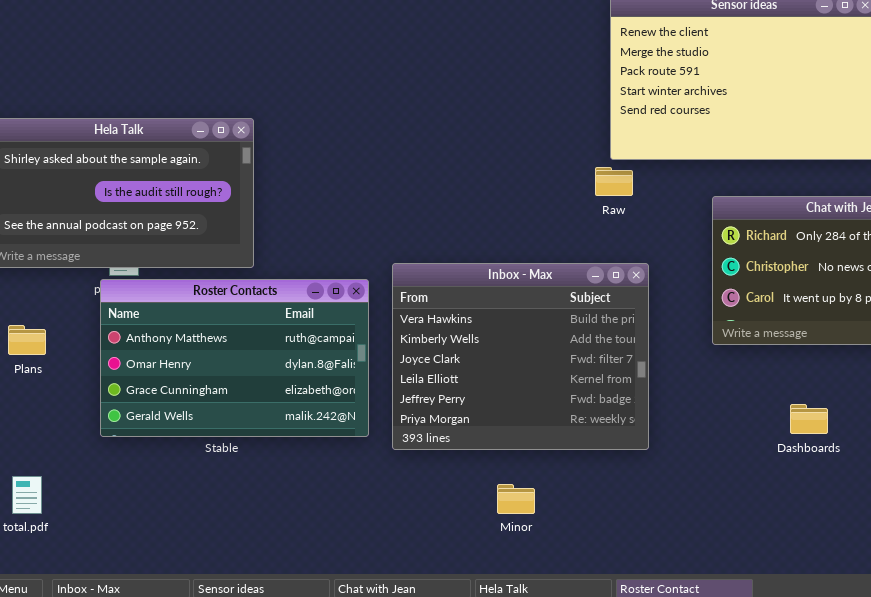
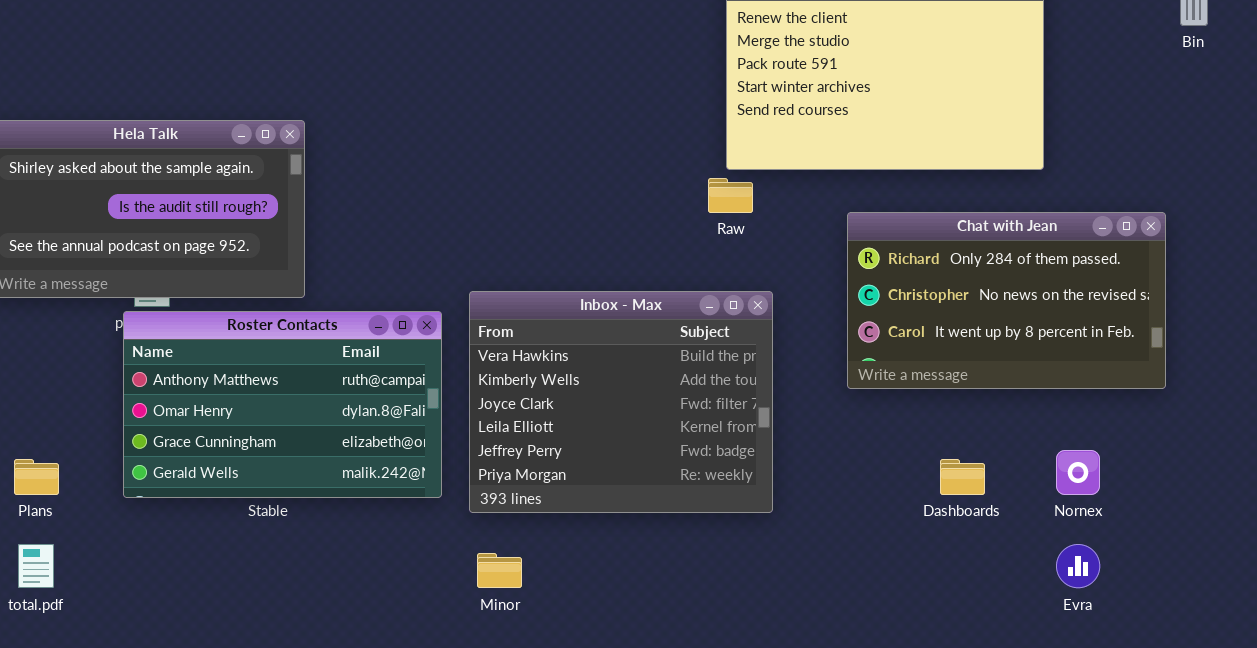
Plans: [8,325,46,355] -> [14,459,59,495], moved
Minor: [497,484,535,514] -> [477,553,522,588], moved

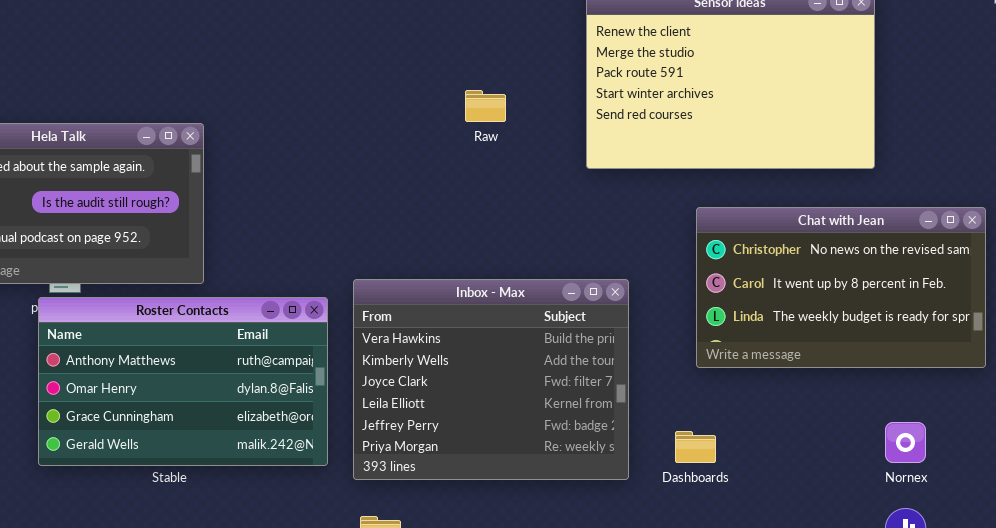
Raw: [708,178,753,213] -> [465,90,506,122], moved
Chat with Jean: [847,212,1166,389] -> [696,207,986,368], scrolled down 1 row
Dashboards: [940,459,985,495] -> [675,431,716,463], moved

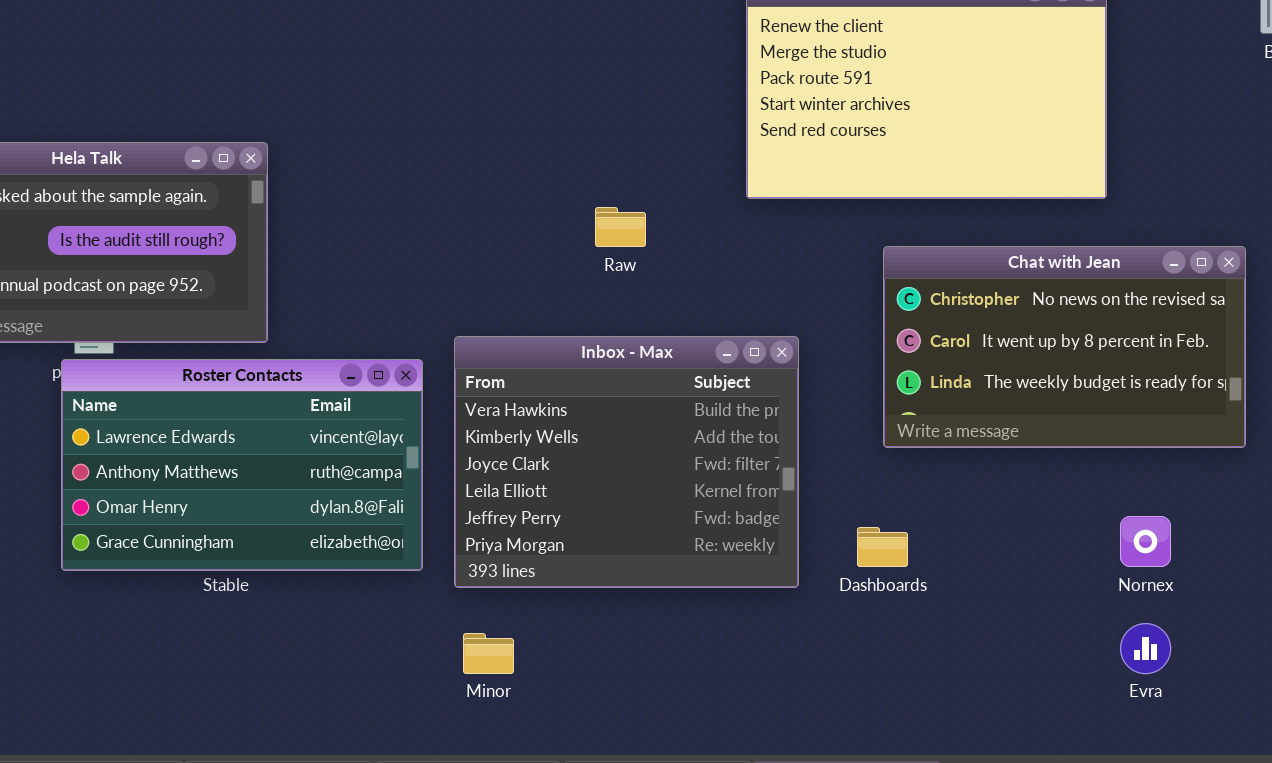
Raw: [465,90,506,122] -> [595,207,646,247], moved
Roster Contacts: [38,297,328,466] -> [61,359,423,571], scrolled up 1 row

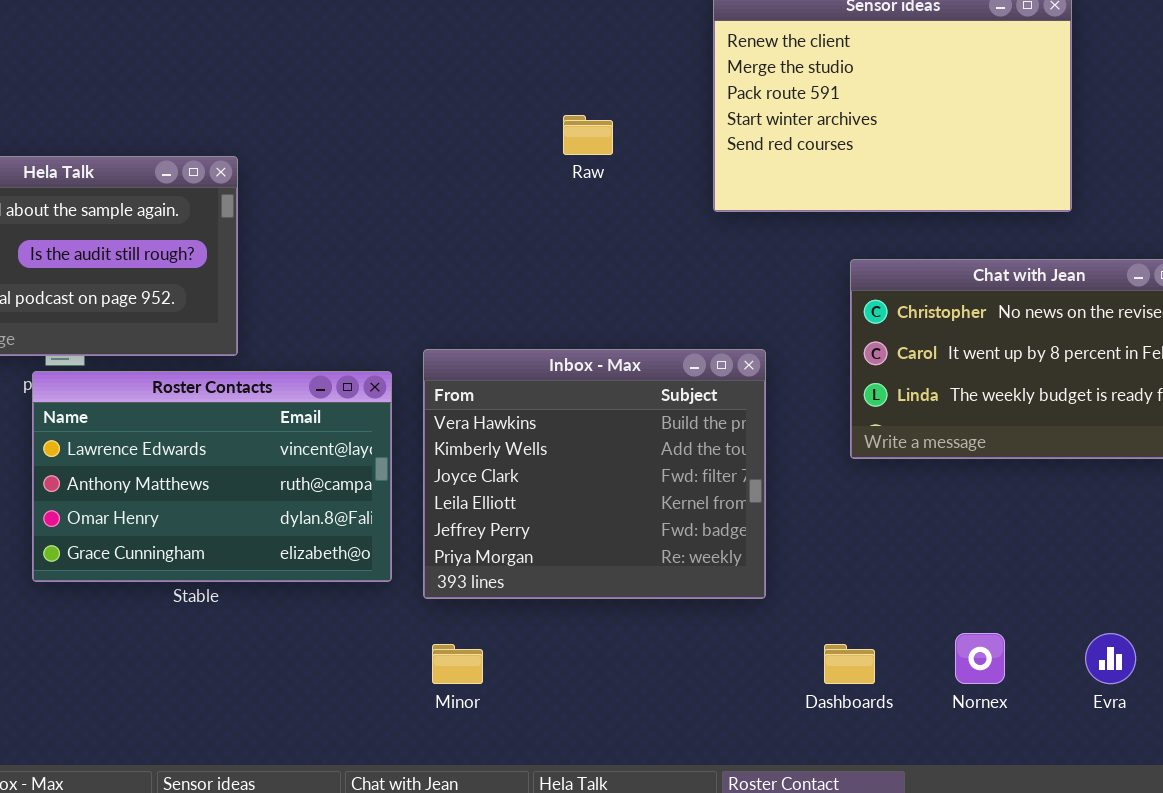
Raw: [595,207,646,247] -> [563,115,613,155], moved
Nornex: [1120,516,1171,567] -> [955,633,1005,684], moved
Dashboards: [857,527,908,567] -> [824,644,875,684], moved

